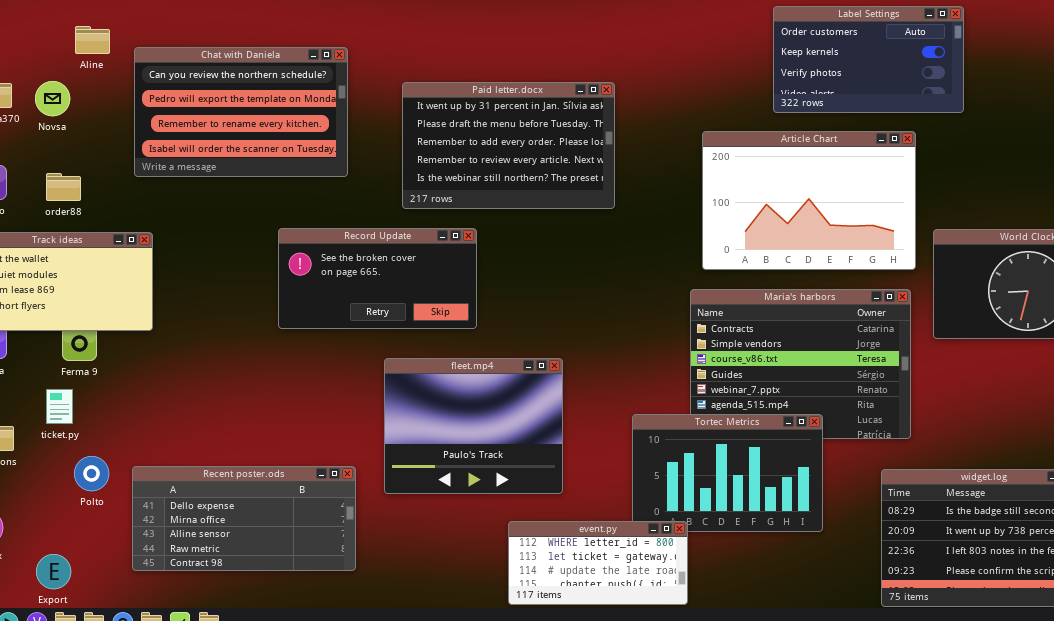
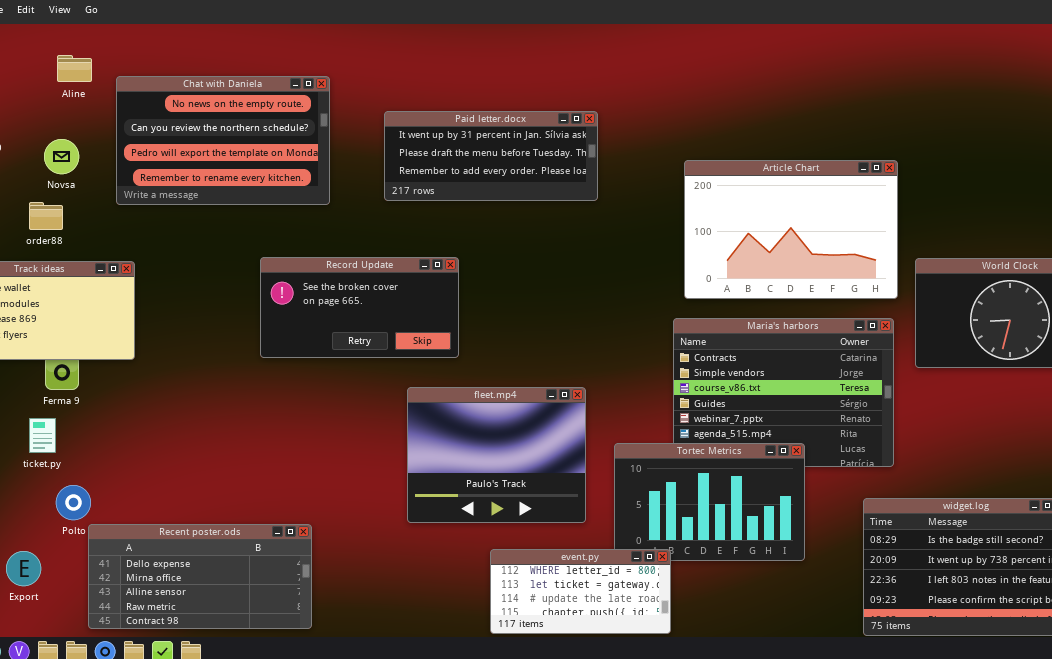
Label Settings: [773,6,964,113] -> none, closed
Chat with Daniela: [134,47,348,177] -> [116,76,330,205], scrolled up 1 row
Novsa: [35,81,70,116] -> [44,139,79,174], moved
Paid letter.docx: [402,82,615,209] -> [384,111,598,201], resized
fleet.mp4: [384,358,563,494] -> [407,387,586,523], moved
Recent poster.ods: [132,466,356,571] -> [88,524,312,629], moved
Export: [36,554,71,589] -> [6,551,41,586], moved

